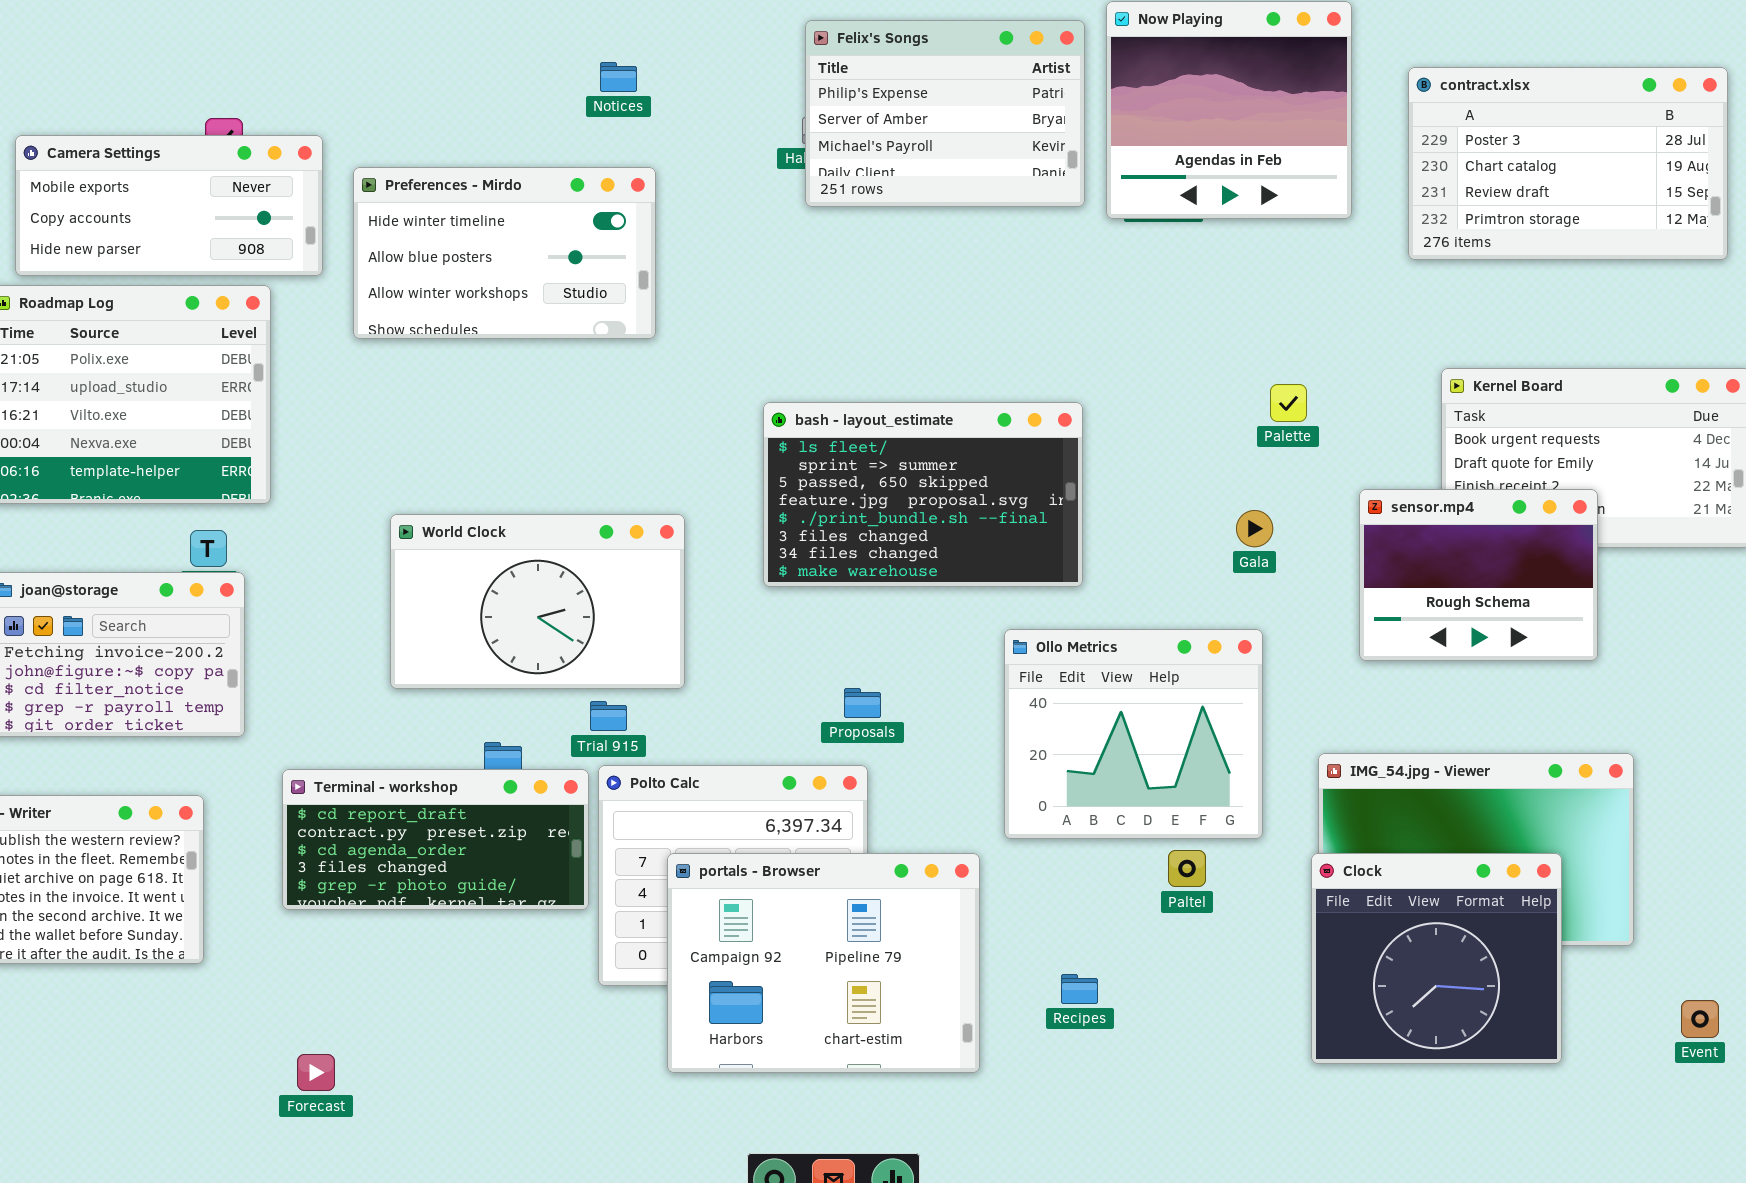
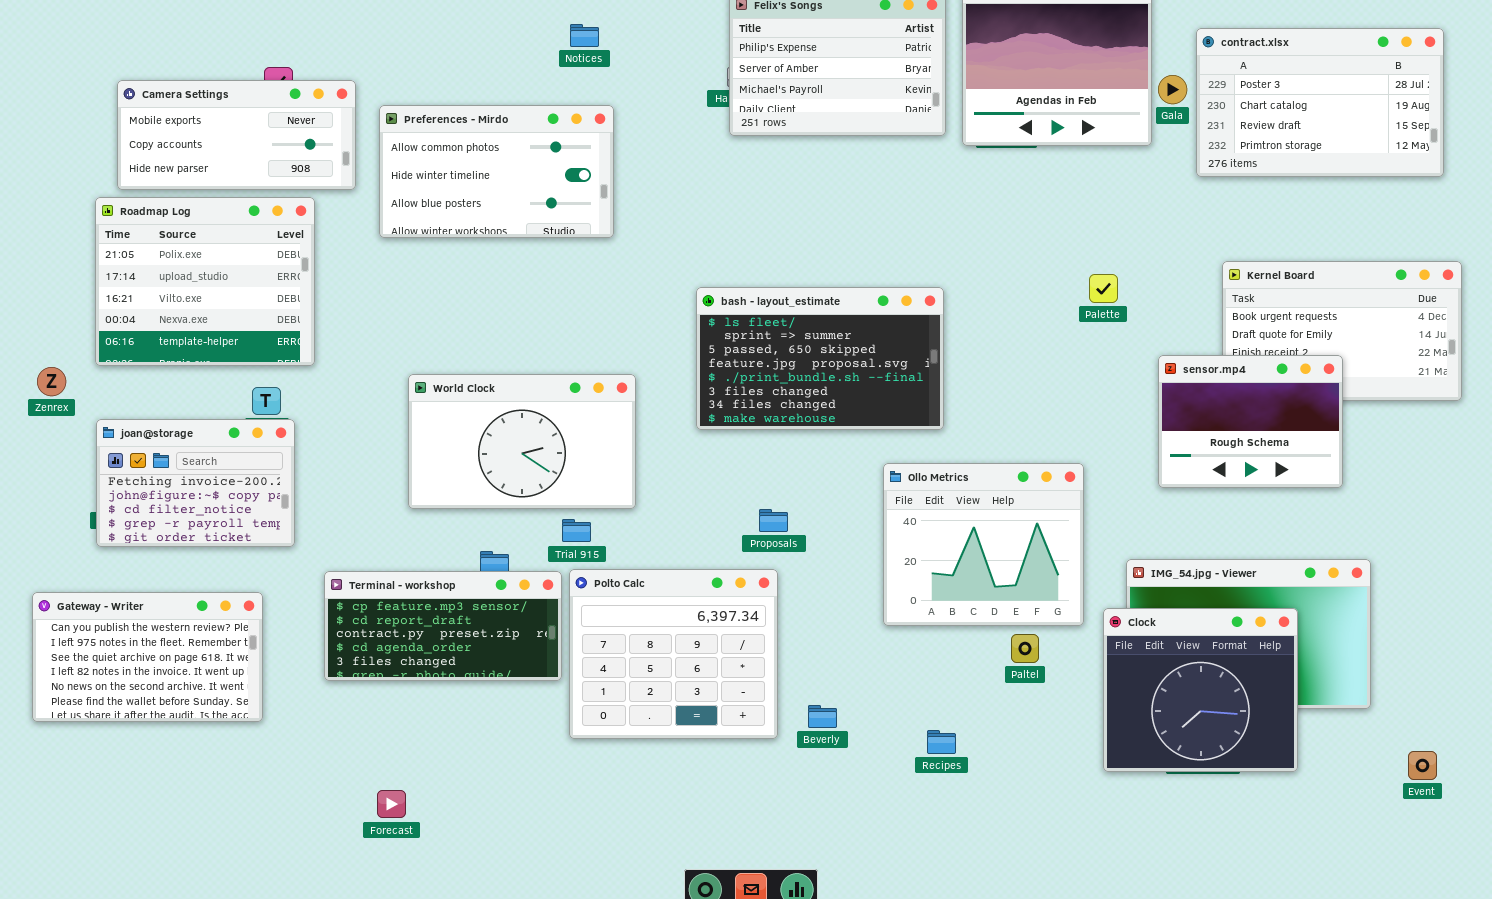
Preferences - Mirdo: [353,167,656,339] -> [379,105,614,238], scrolled up 1 row
Gala: [1236,510,1273,547] -> [1158,75,1187,104], moved
Terminal - workshop: [282,769,589,910] -> [324,571,562,681], scrolled up 1 row
portals - Browser: [667,853,980,1073] -> none, closed
Clock: [1311,853,1562,1064] -> [1103,608,1298,772], moved
Forecast: [297,1054,335,1091] -> [377,790,406,818], moved

